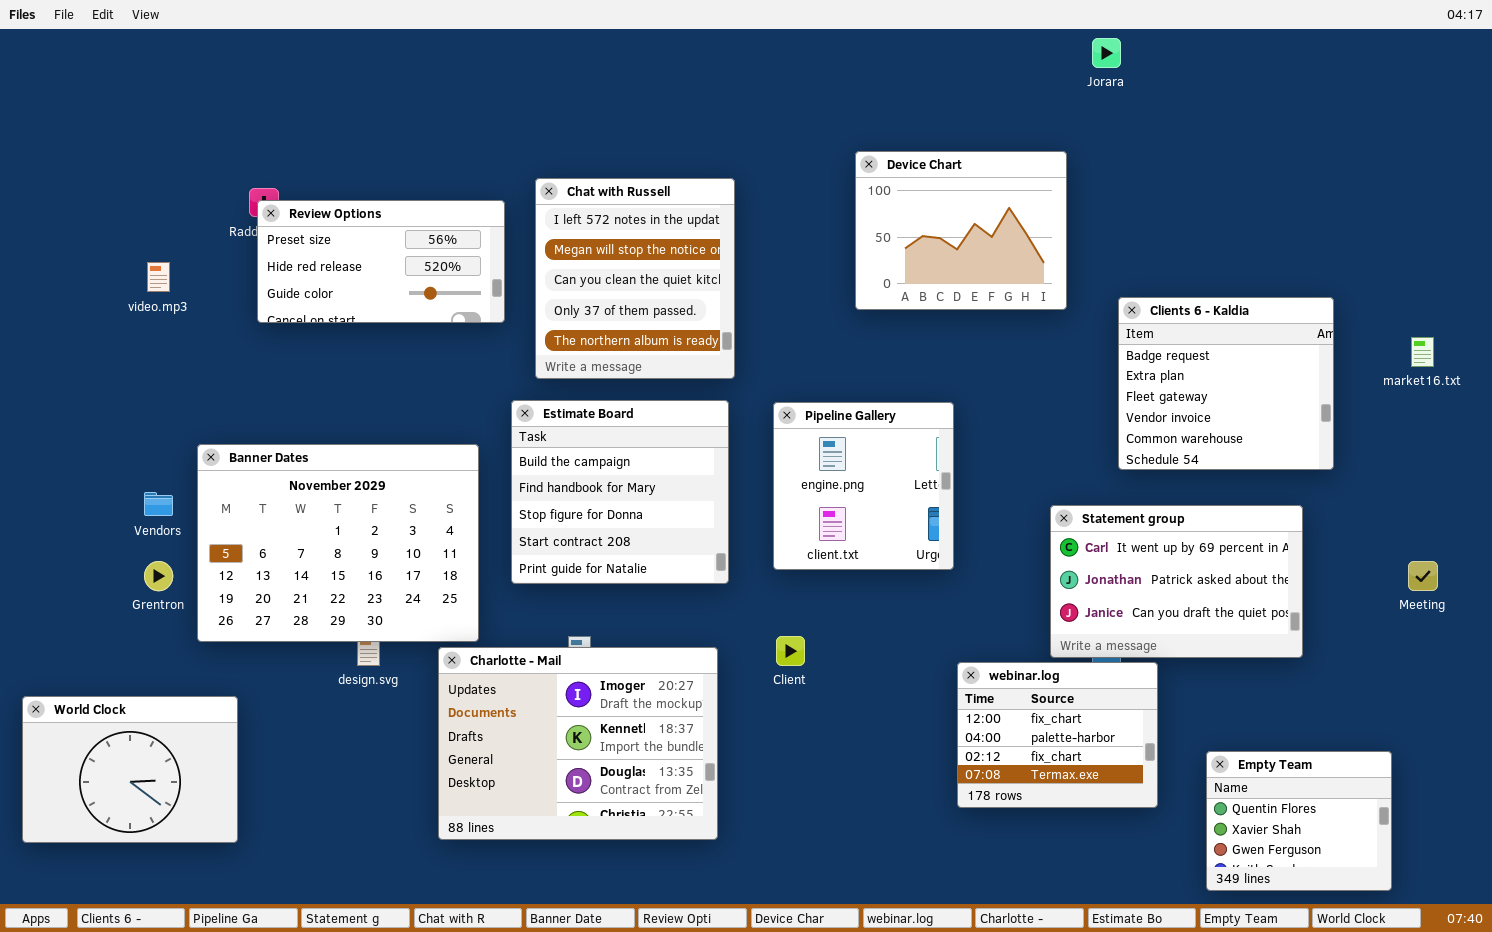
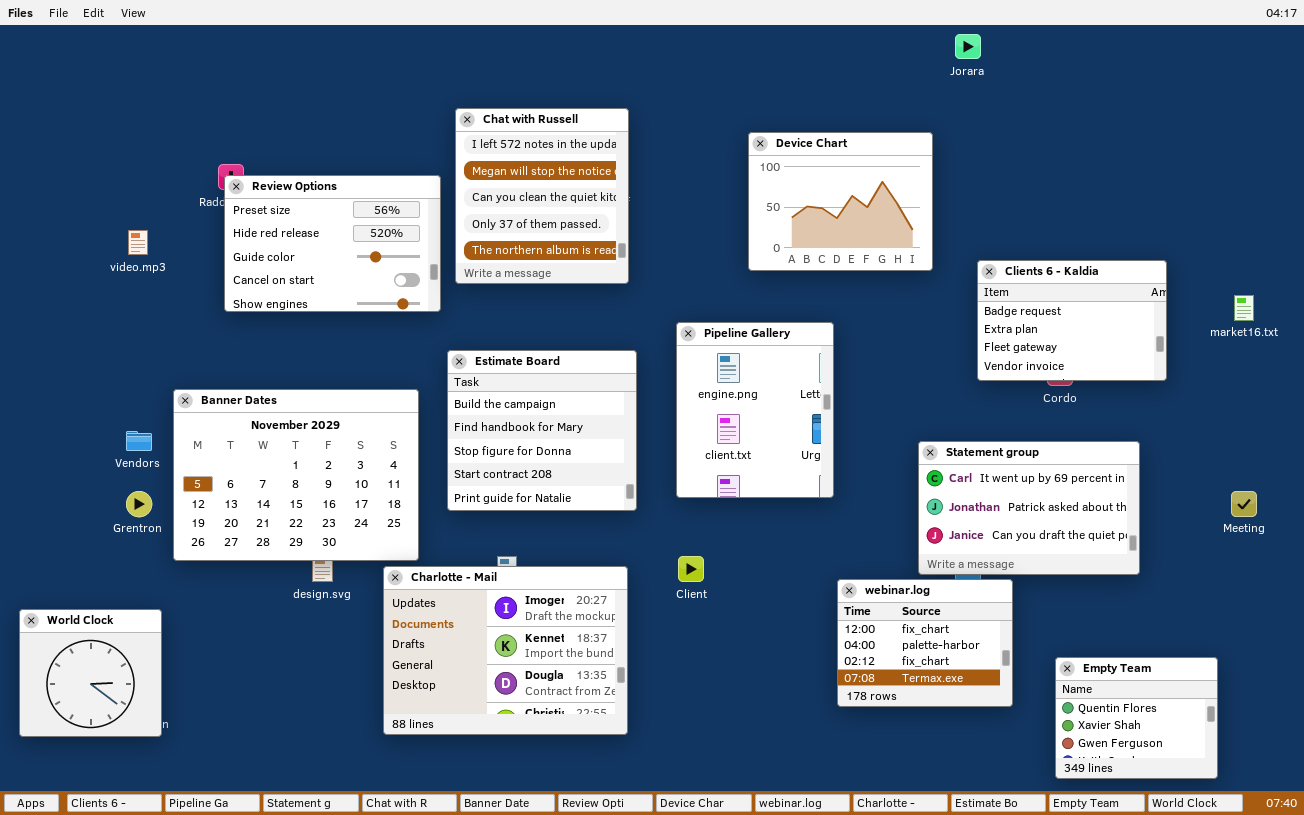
Chat with Russell: [535,178,735,379] -> [455,108,629,284], moved
Review Options: [257,200,505,323] -> [224,175,441,312], resized
Clients 6 - Kaldia: [1118,297,1334,470] -> [977,260,1167,381], resized
Pipeline Gallery: [773,402,954,570] -> [676,322,834,498], resized
World Clock: [22,696,238,843] -> [19,609,162,737], resized

